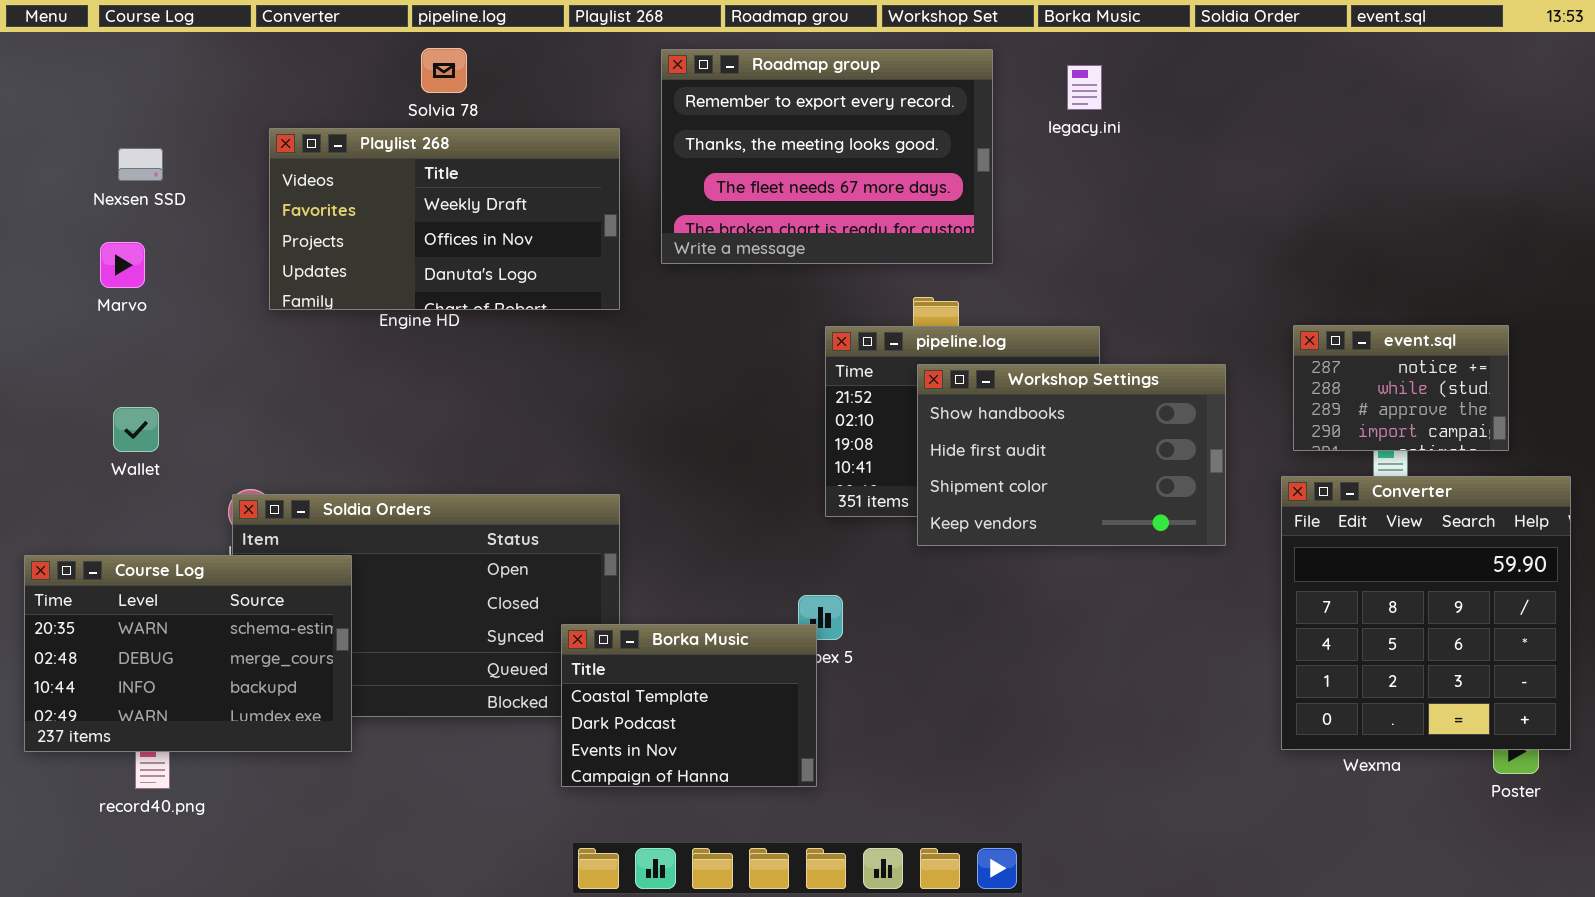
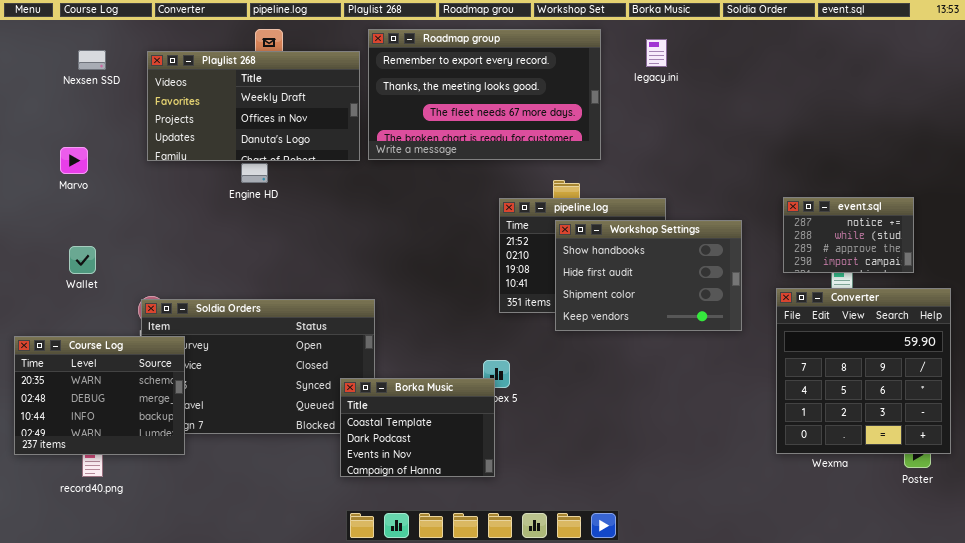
Roadmap group: [661,49,993,264] -> [368,29,601,160], resized
Playlist 268: [269,128,620,310] -> [147,51,360,161], moved
Nexsen SSD: [118,148,163,181] -> [78,50,106,70], moved
Course Log: [24,555,352,752] -> [14,336,185,455], resized

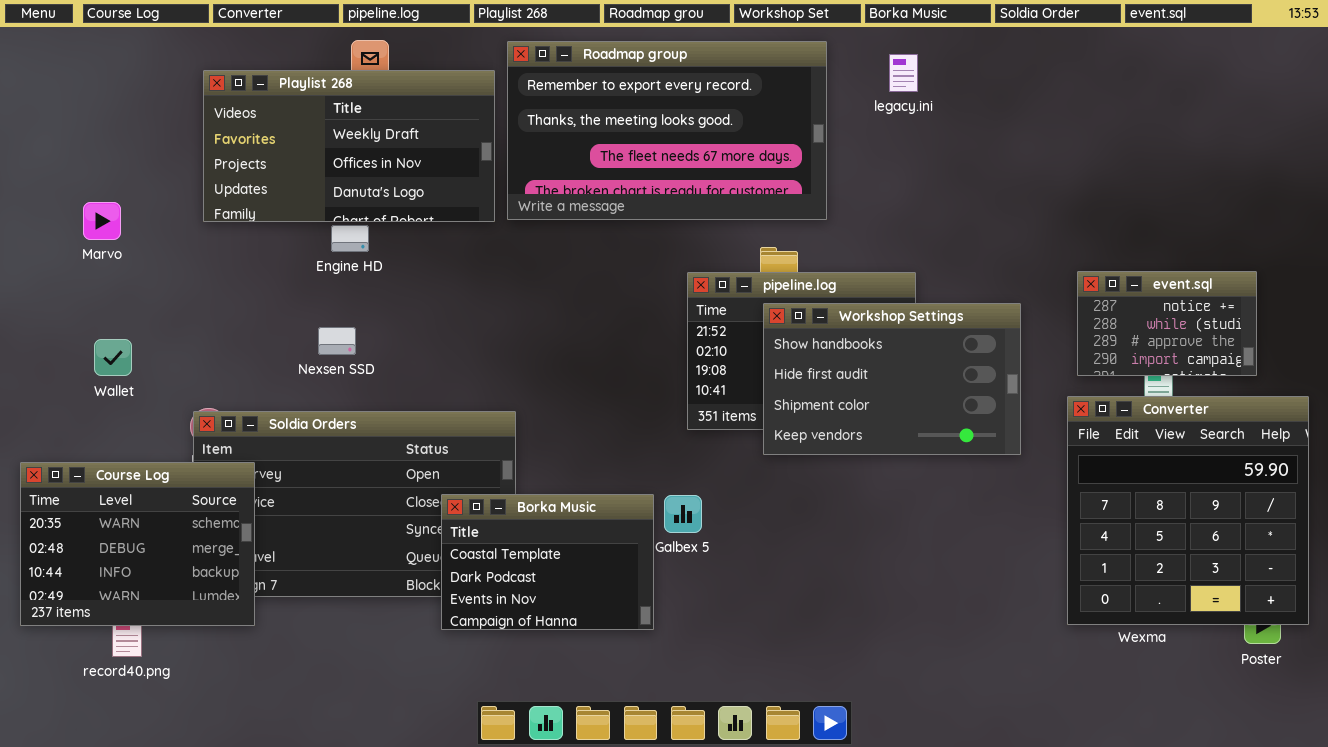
Nexsen SSD: [78,50,106,70] -> [318,327,356,355], moved
Borka Music: [340,378,495,477] -> [441,494,654,630], moved

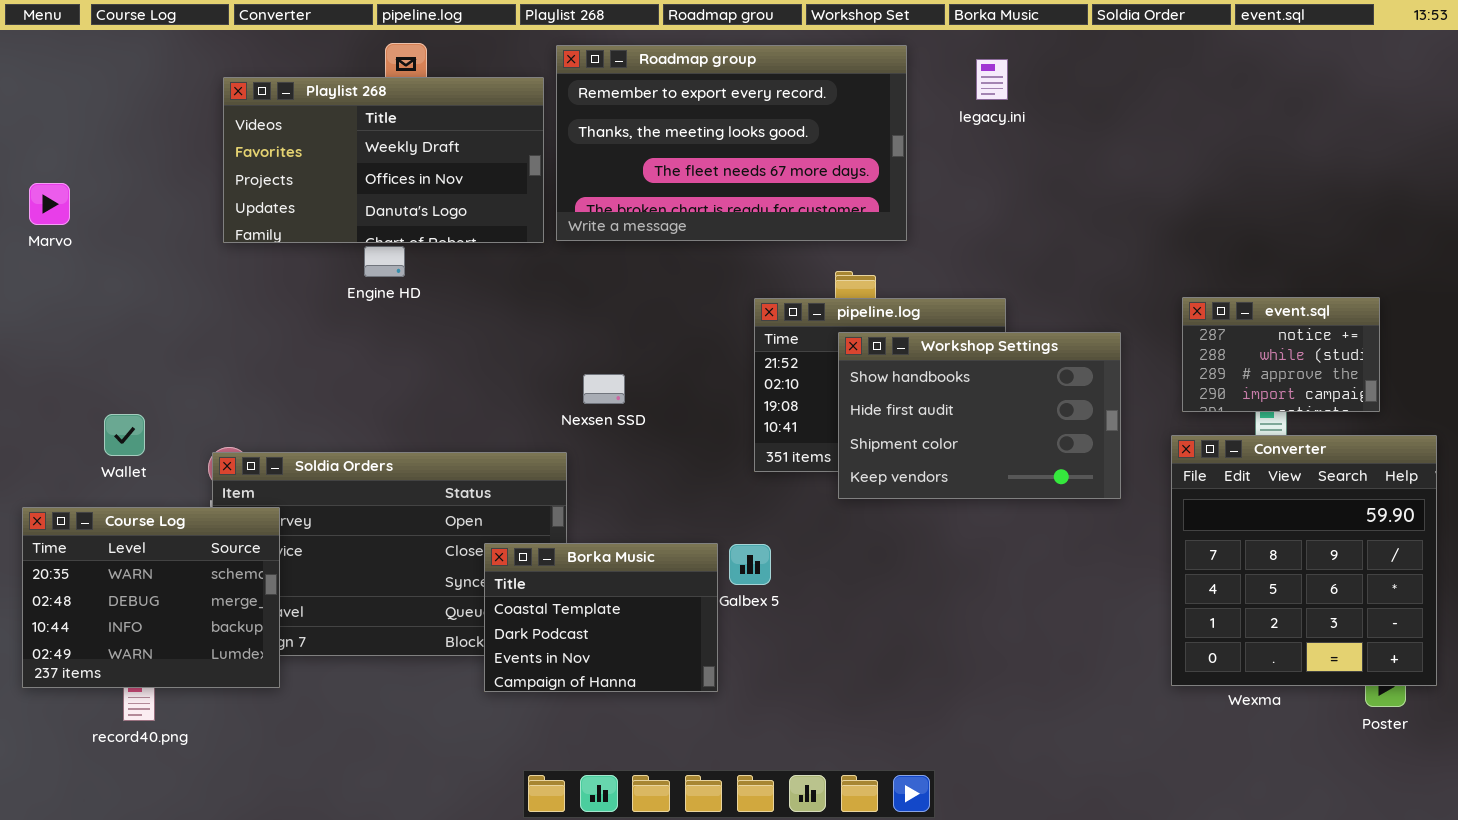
Marvo: [83,202,121,240] -> [29,183,70,225], moved
Nexsen SSD: [318,327,356,355] -> [583,374,625,404], moved
Wallet: [94,339,132,376] -> [104,414,145,456], moved

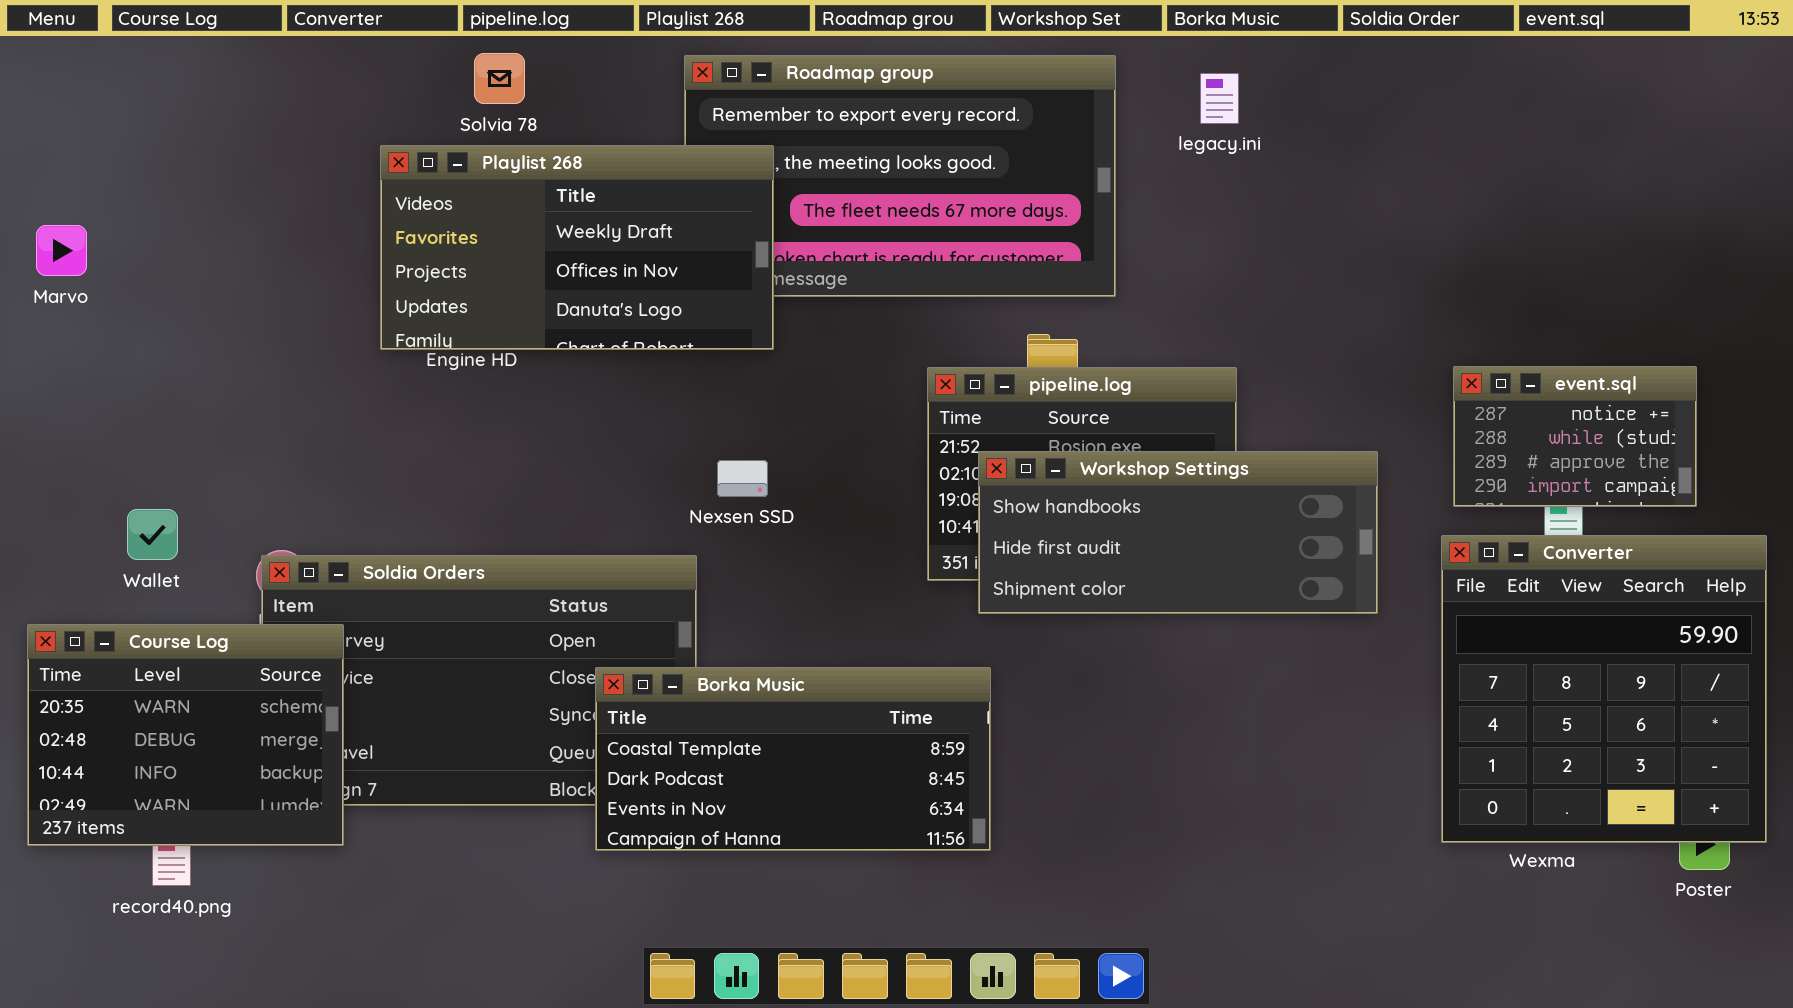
Playlist 268: [223,77,544,243] -> [380,145,774,350], moved
Workshop Settings: [838,332,1121,499] -> [978,451,1378,614], resized
Borka Music: [484,543,718,692] -> [595,667,991,851], resized

